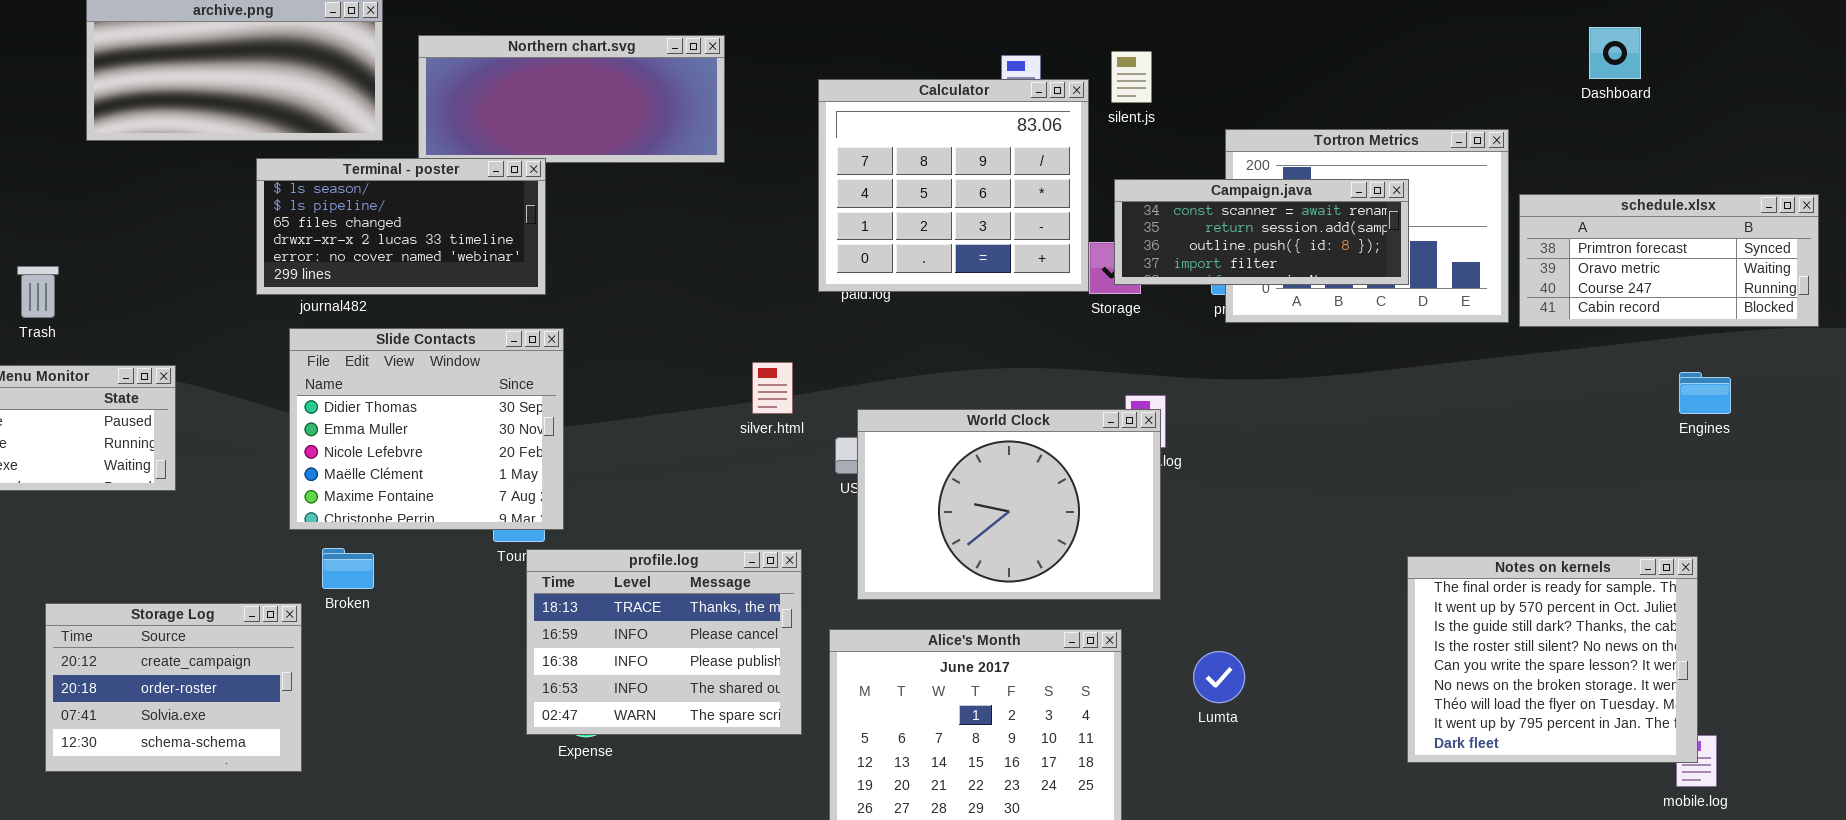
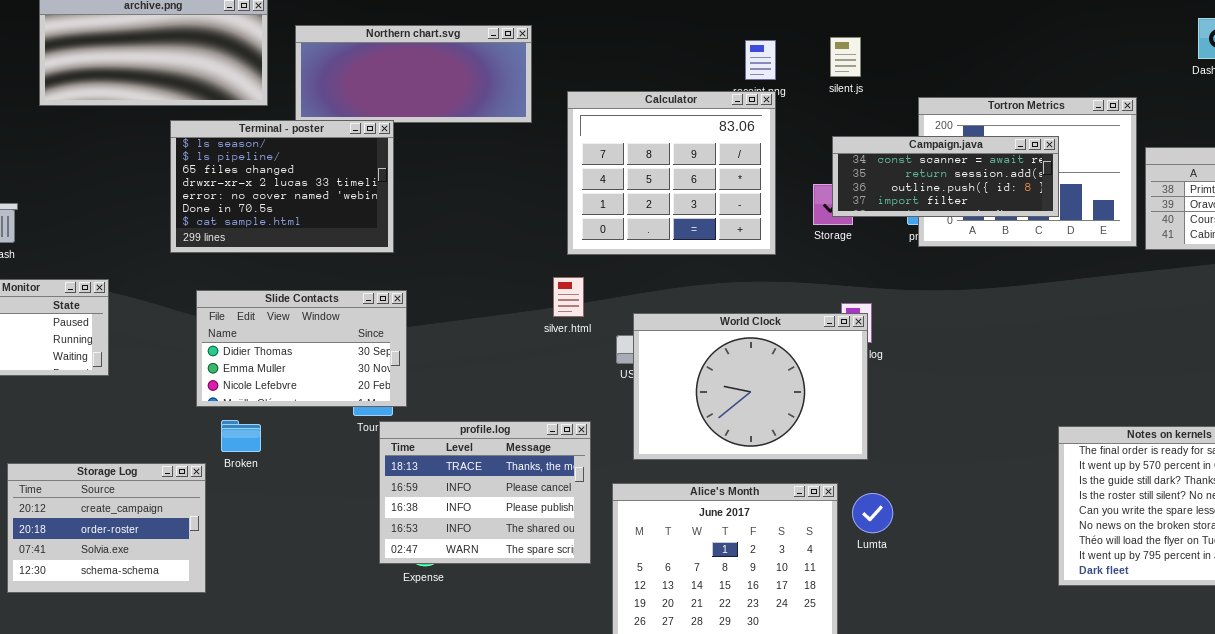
Calculator: [818,79,1089,292] -> [567,91,776,255], moved
Terminal - poster: [256,158,546,295] -> [170,120,394,253], resized
Slide Contacts: [289,328,564,530] -> [196,290,407,407], resized
Lumta: [1193,651,1245,703] -> [852,493,893,533], moved

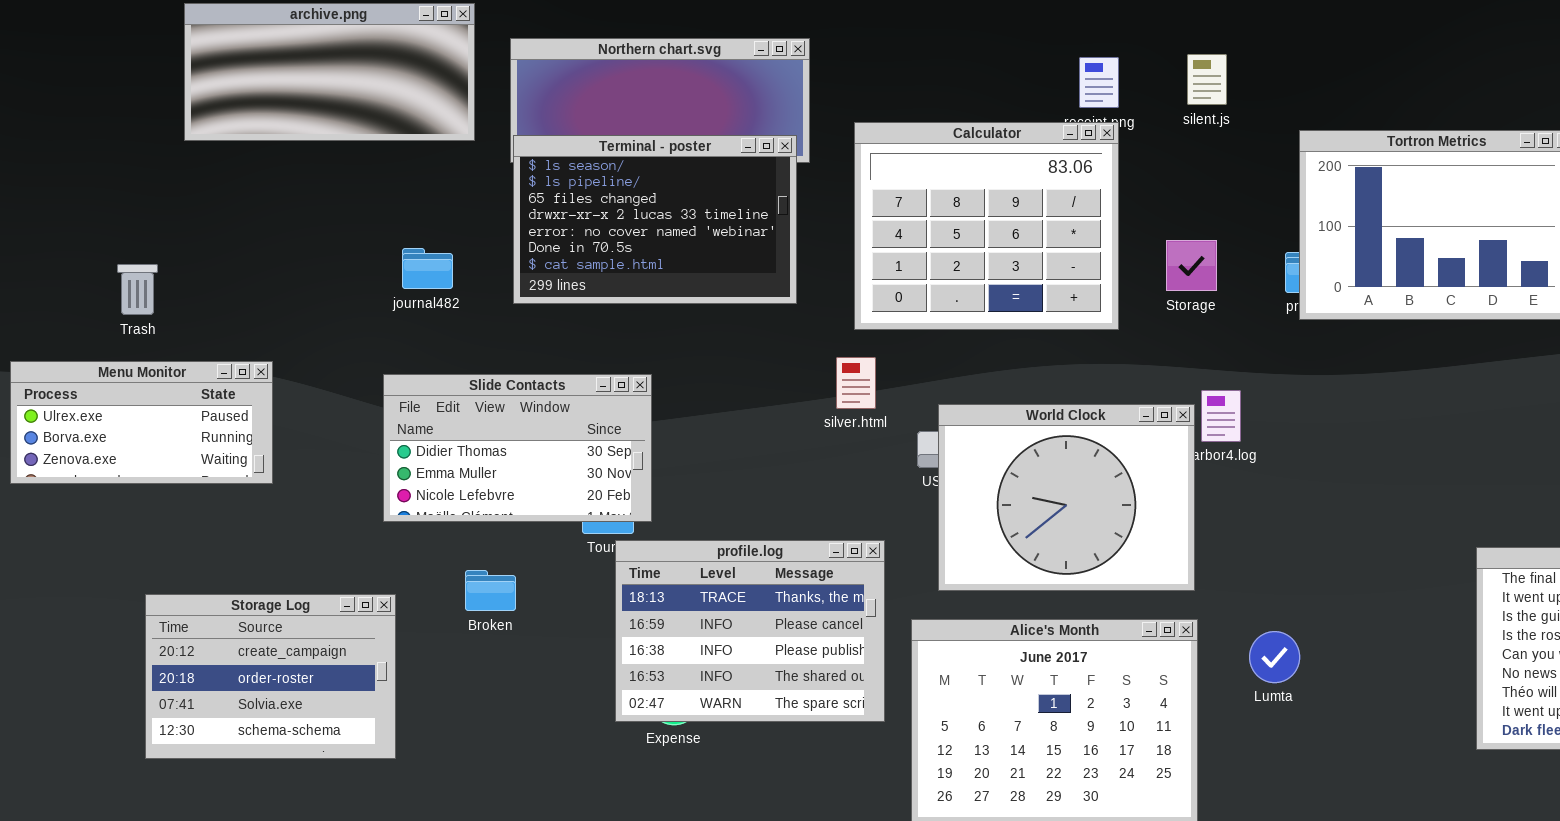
Terminal - poster: [170,120,394,253] -> [513,135,797,304], moved
Campaign.java: [832,136,1059,217] -> none, closed
World Clock: [633,313,868,460] -> [938,404,1195,591], resized
Broken: [221,420,261,452] -> [465,570,516,611], moved
Lumta: [852,493,893,533] -> [1249,631,1300,683], moved

